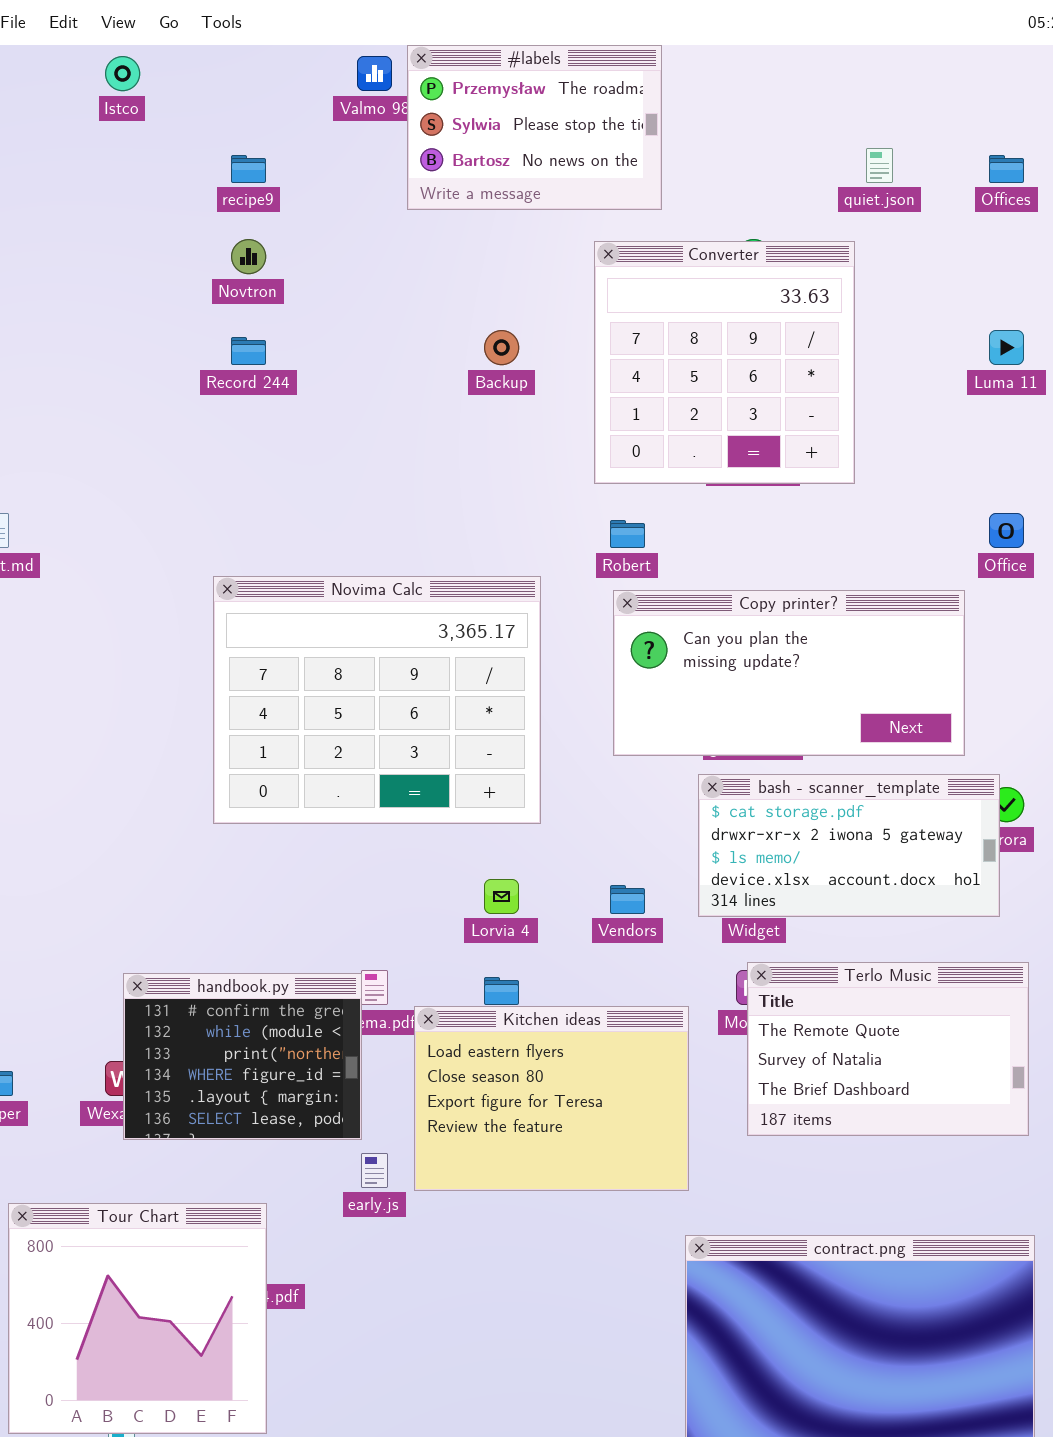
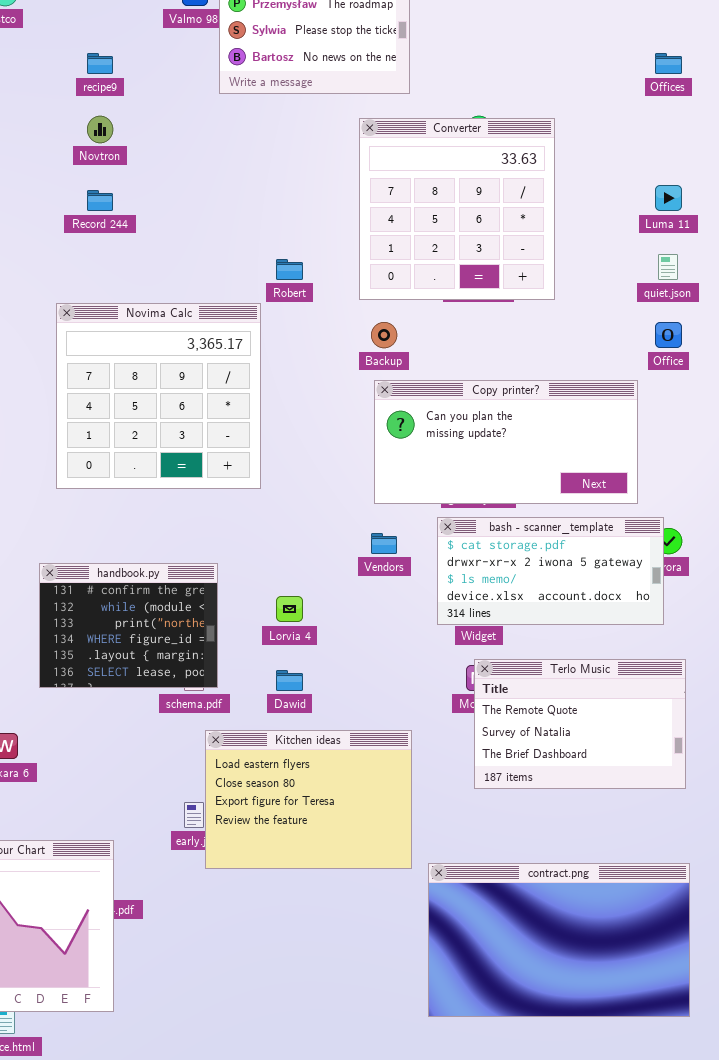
quiet.json: [866,148,893,183] -> [658,254,678,280], moved
Backup: [484,330,519,365] -> [371,322,397,348], moved
Robert: [610,520,645,548] -> [276,259,303,280], moved
Novima Calc: [213,576,541,824] -> [56,303,261,489], moved, resized
Vendors: [610,885,645,914] -> [371,533,397,554], moved
handbook.py: [123,973,362,1140] -> [39,563,218,688], moved
Kitchen ideas: [414,1006,689,1191] -> [205,730,412,869], moved

